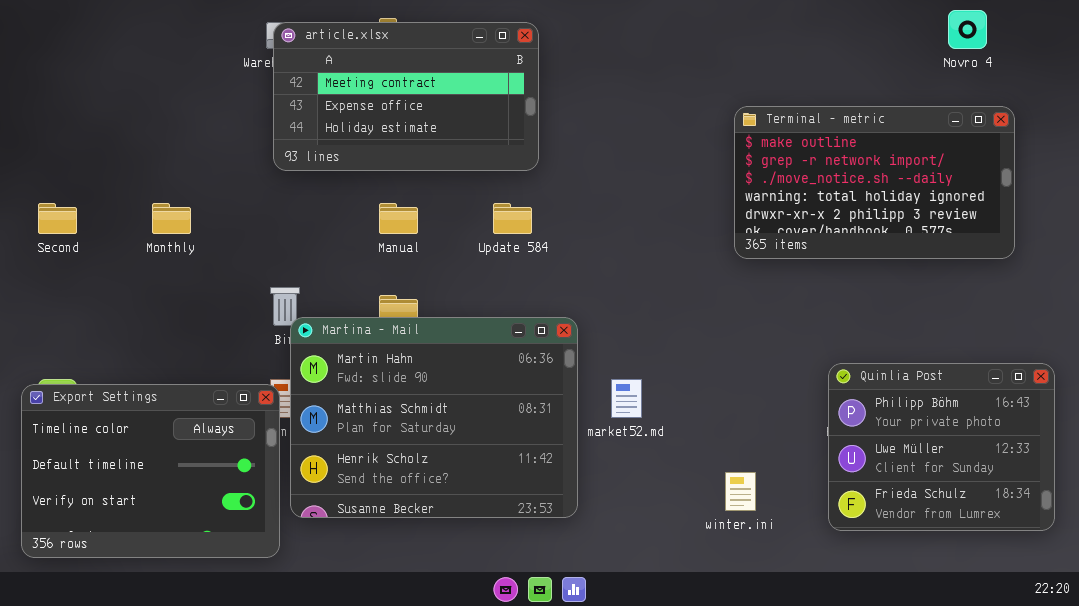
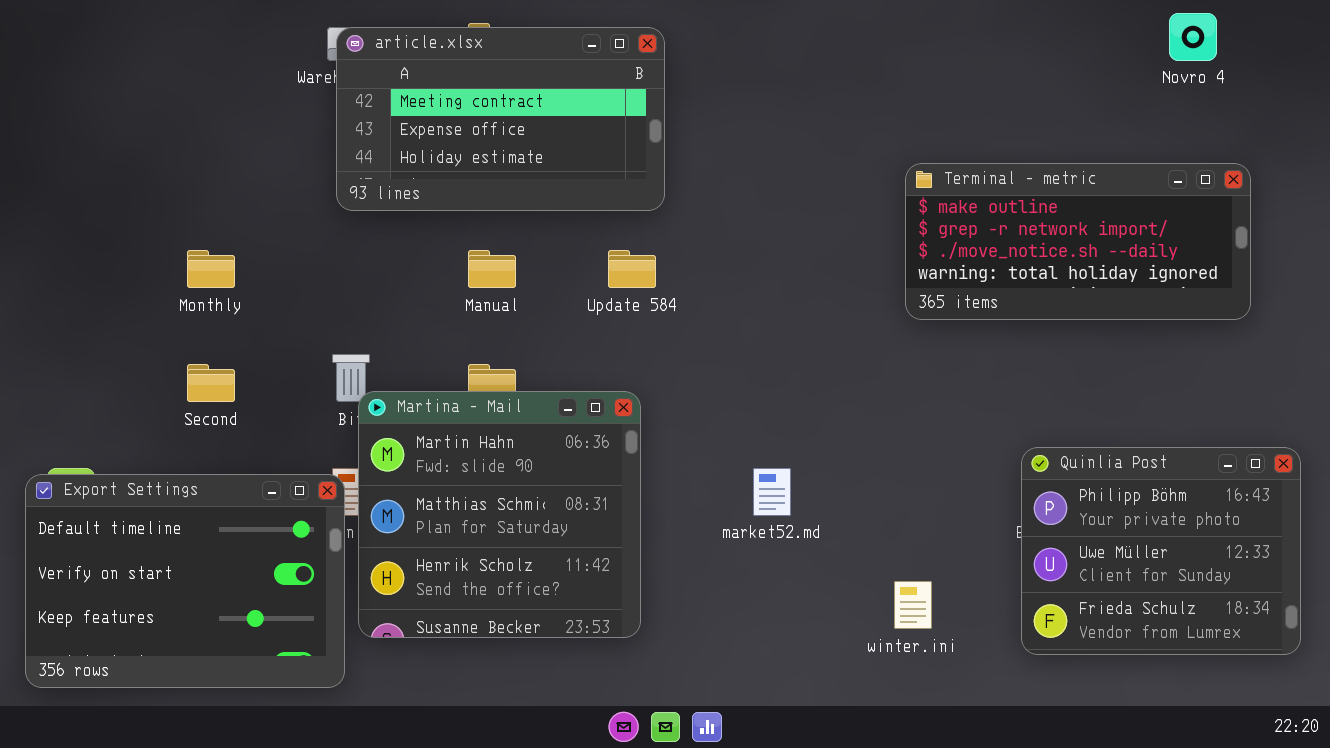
Terminal - metric: [734,106,1015,259] -> [905,163,1251,320], resized
Second: [38,203,77,234] -> [187,364,235,402], moved
Martina - Mail: [290,317,578,518] -> [358,391,641,638], resized
Export Settings: [21,384,280,558] -> [25,474,345,688], scrolled down 1 row

